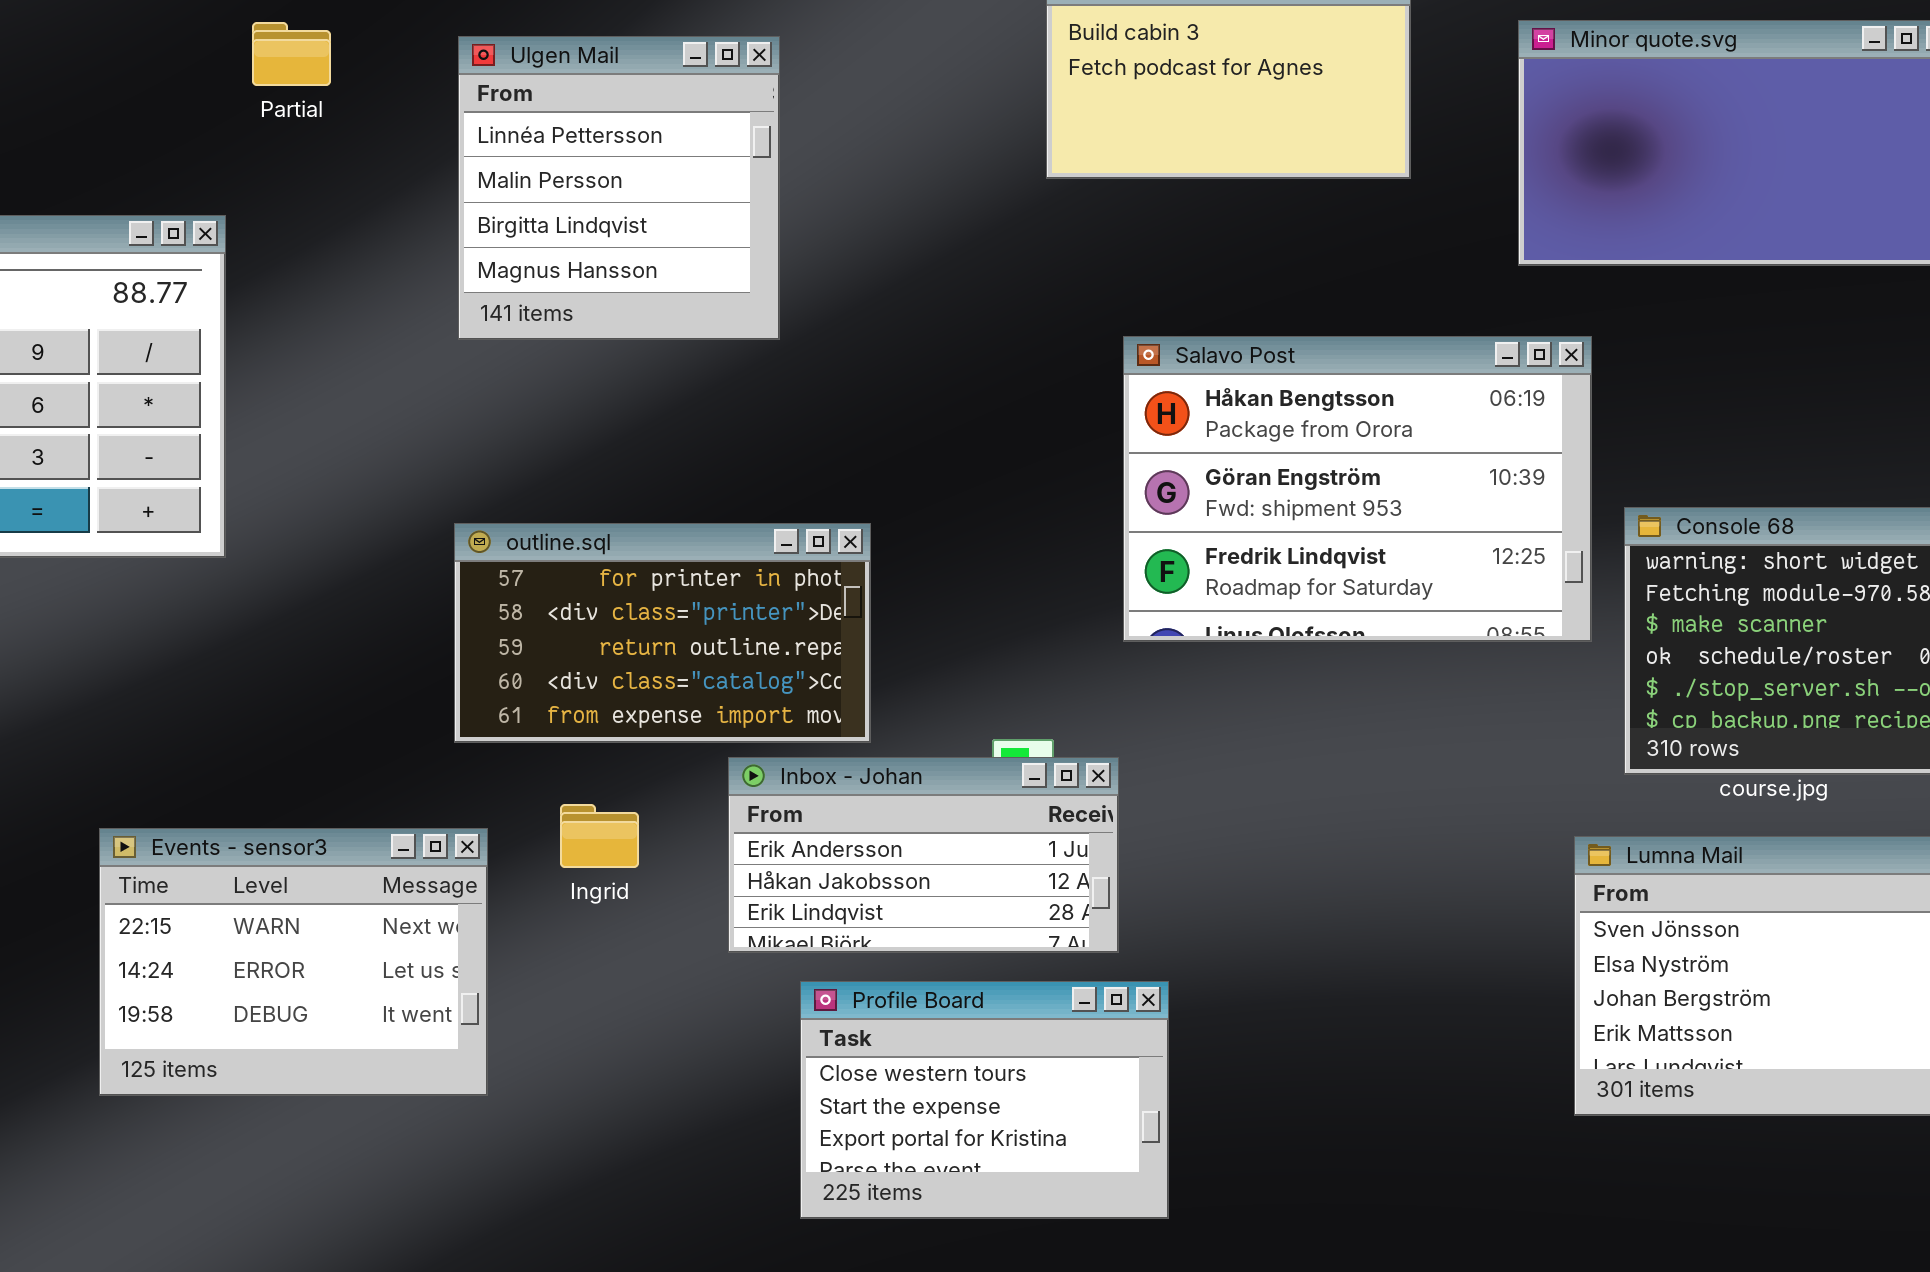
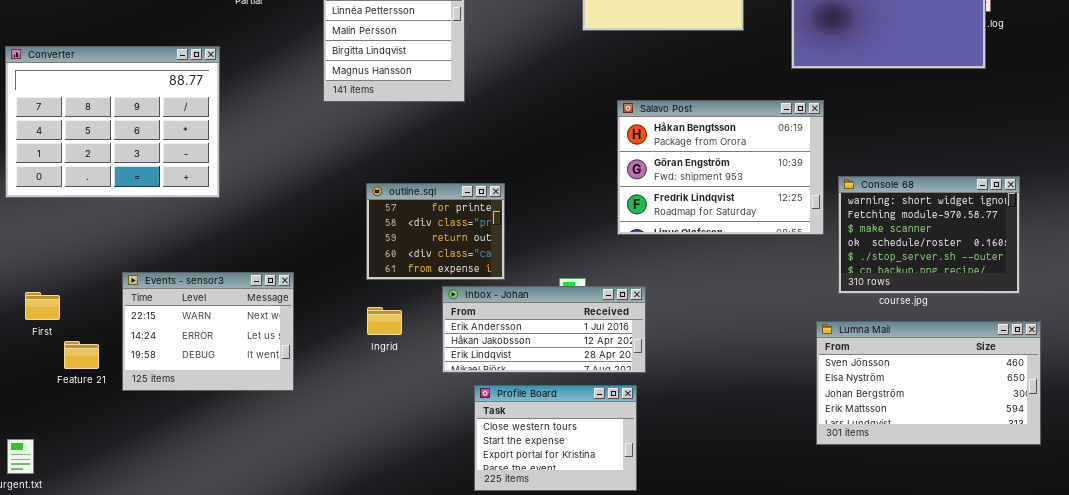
outline.sql: [454,523,871,743] -> [366,183,505,280], resized
Inbox - Johan: [728,757,1119,953] -> [442,286,646,373], resized
Events - sensor3: [99,828,488,1096] -> [122,272,294,391], moved

